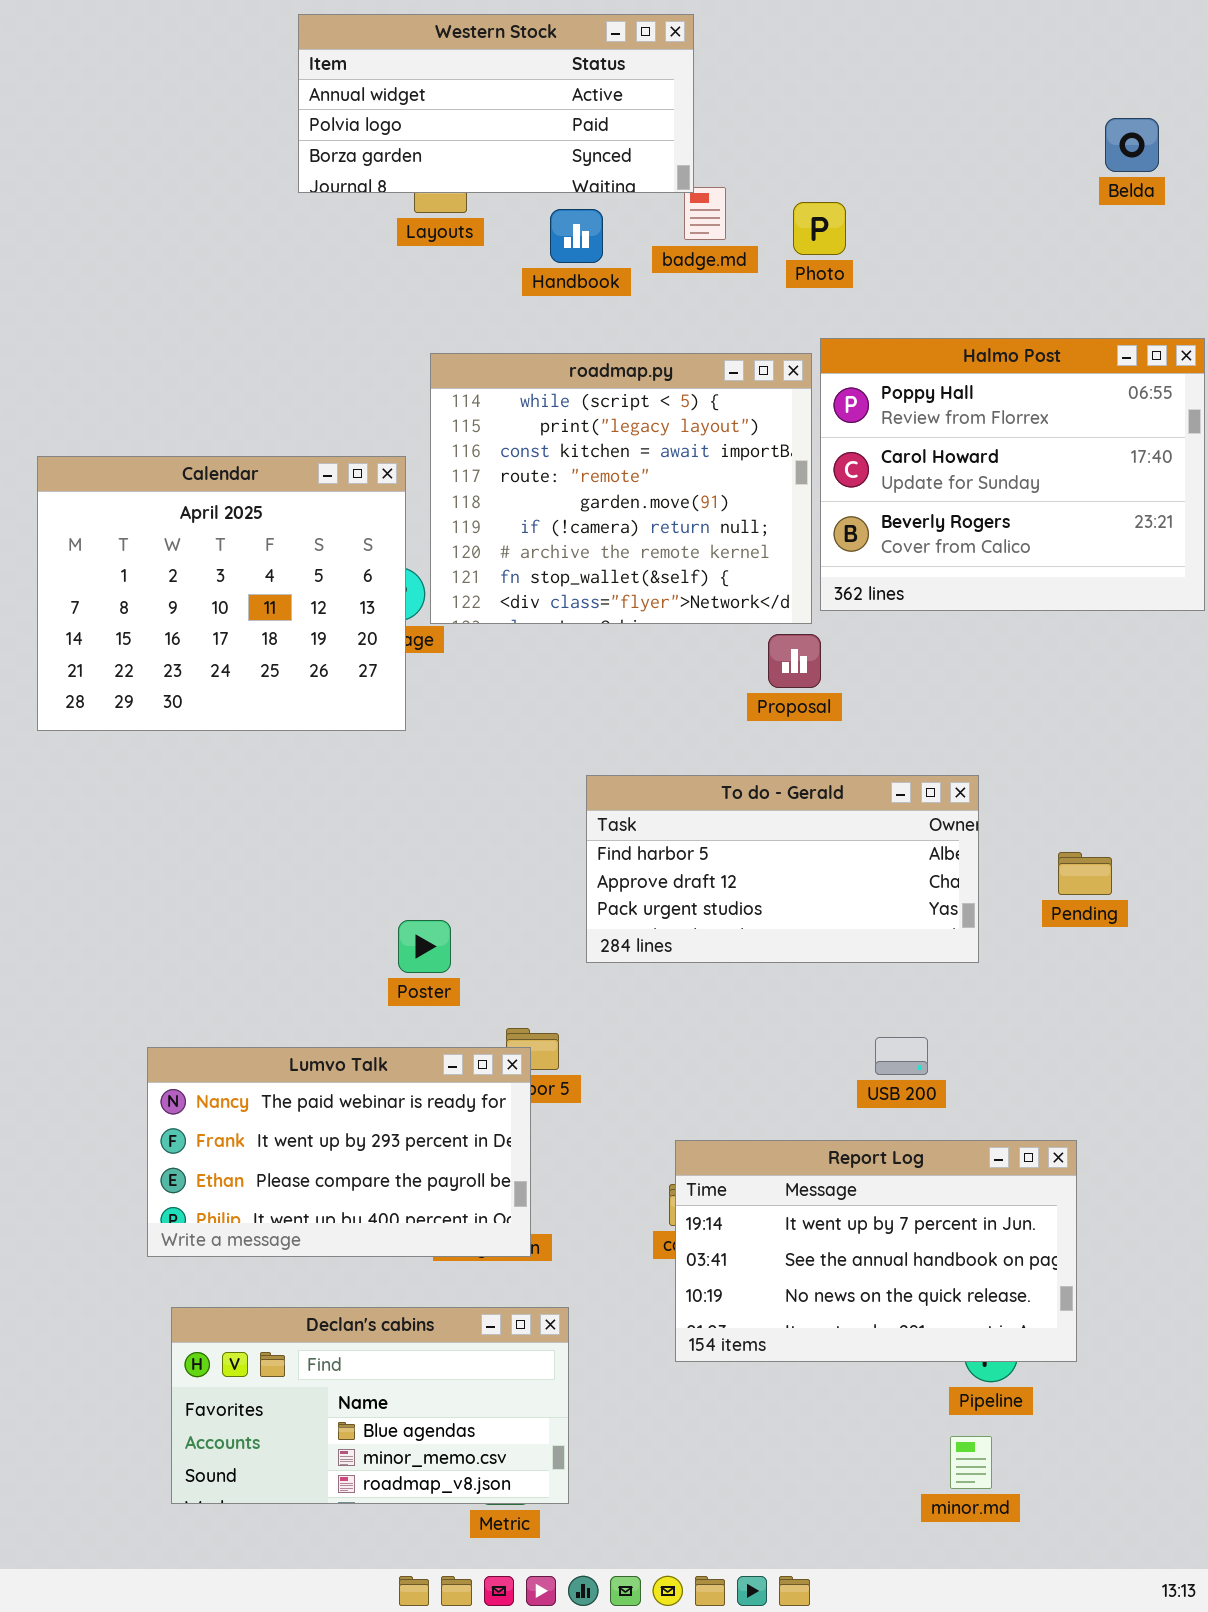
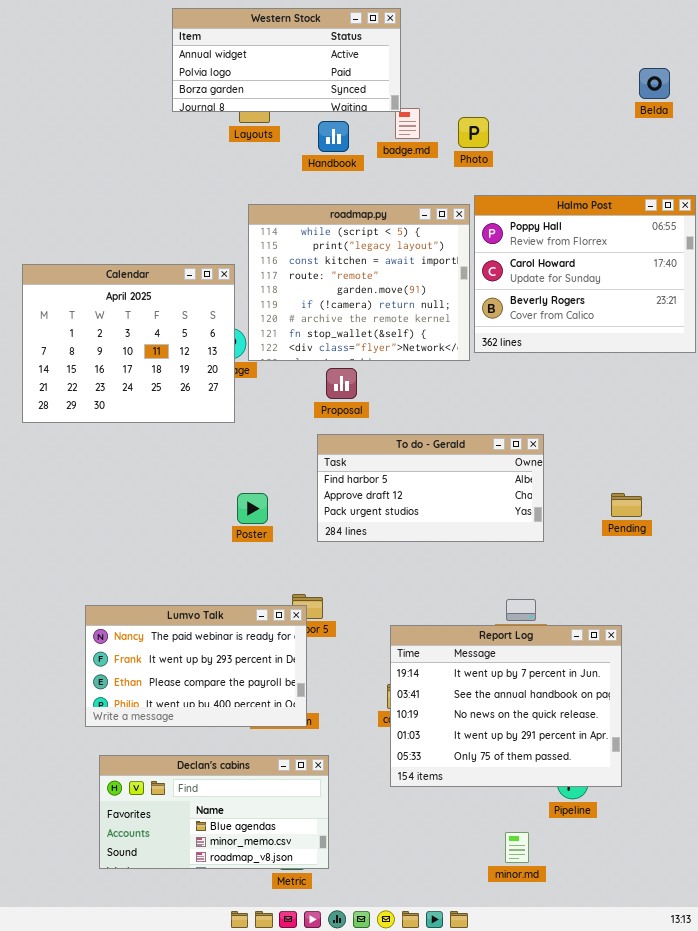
Proposal: [768,634,821,688] -> [326,368,357,399], moved
To do - Gerald: [586,775,979,963] -> [317,434,544,542], moved
Poster: [398,920,451,973] -> [237,493,268,524], moved
Report Log: [675,1140,1077,1362] -> [390,625,622,787], resized
minor.md: [950,1436,992,1489] -> [505,832,529,863], moved

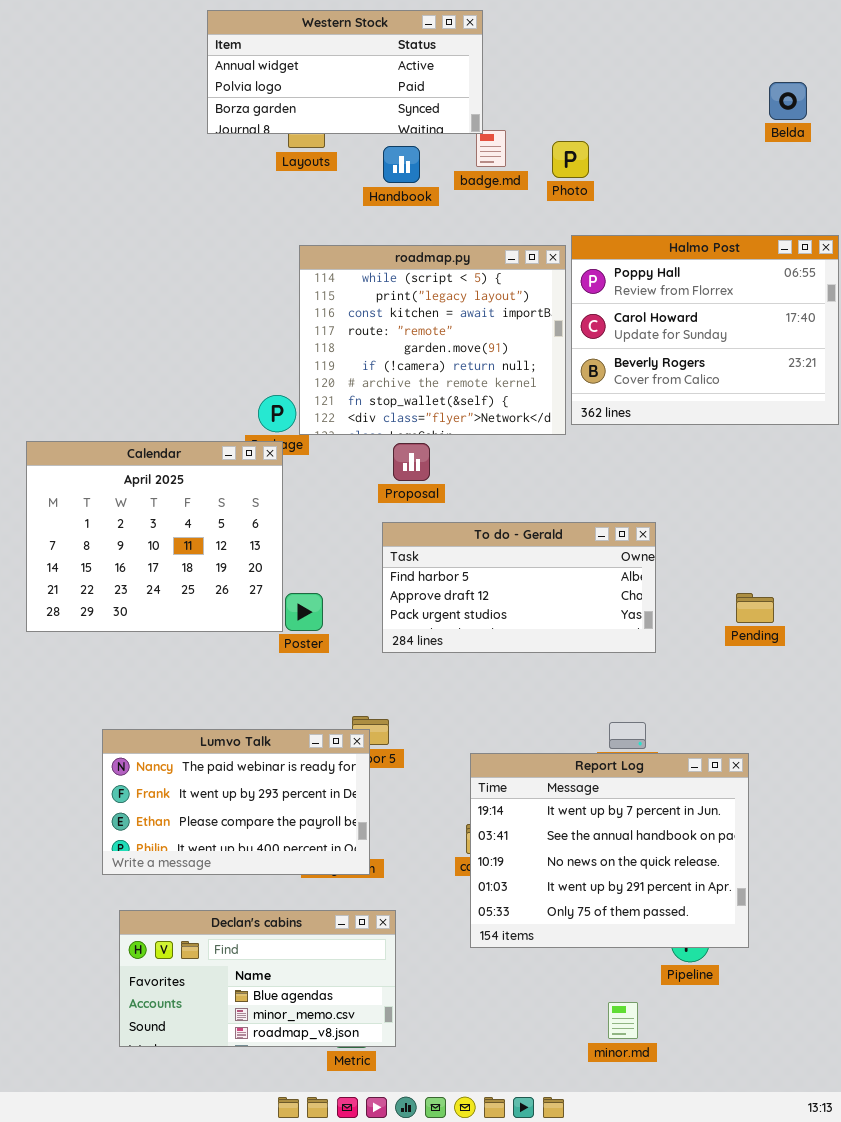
Calendar: [22,264,235,423] -> [26,441,283,632], moved

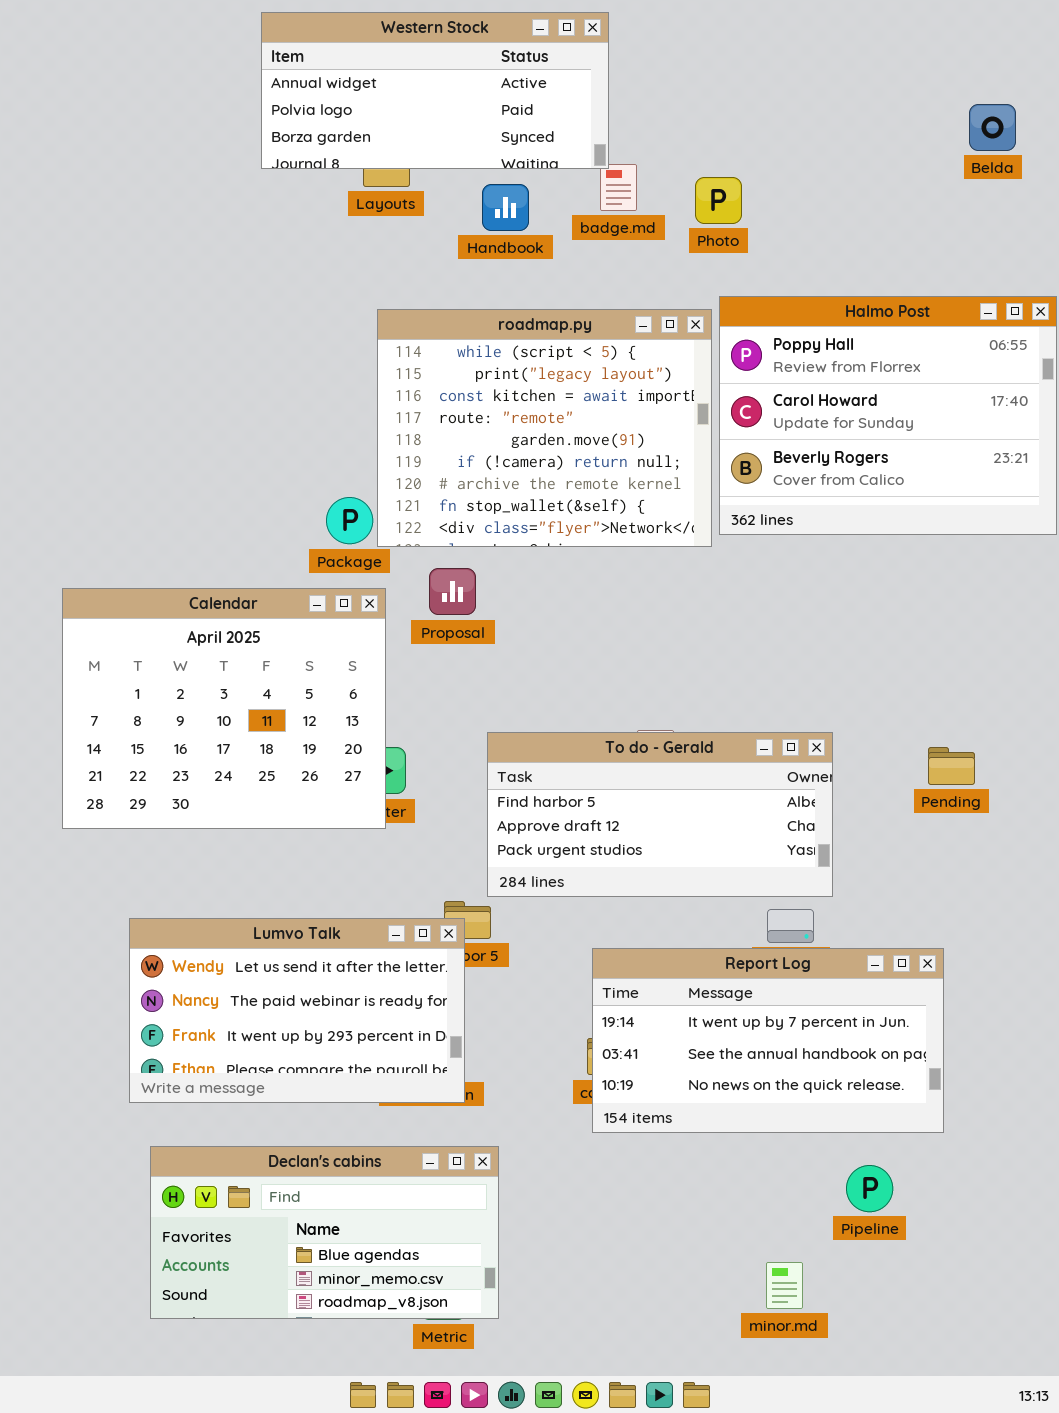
Calendar: [26,441,283,632] -> [62,588,386,829], moved
Proposal: [393,443,430,481] -> [429,568,476,615], moved
To do - Gerald: [382,522,656,653] -> [487,732,833,897], moved
Lumvo Talk: [102,729,370,875] -> [129,918,465,1103], scrolled up 1 row
Report Log: [470,753,749,948] -> [592,948,944,1133], resized

